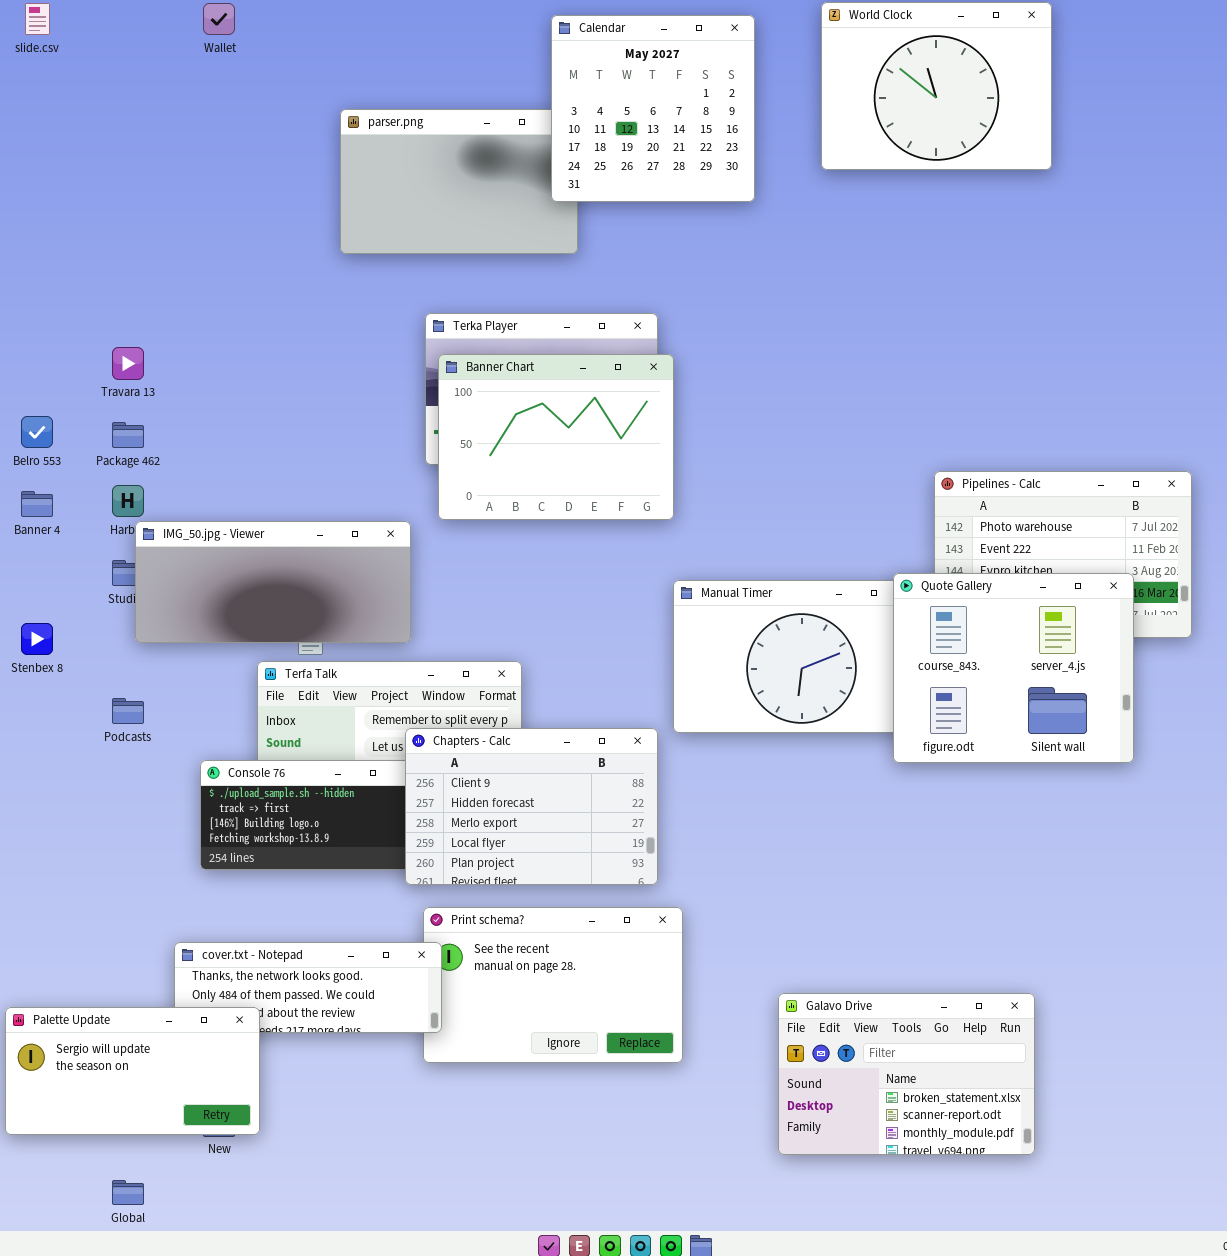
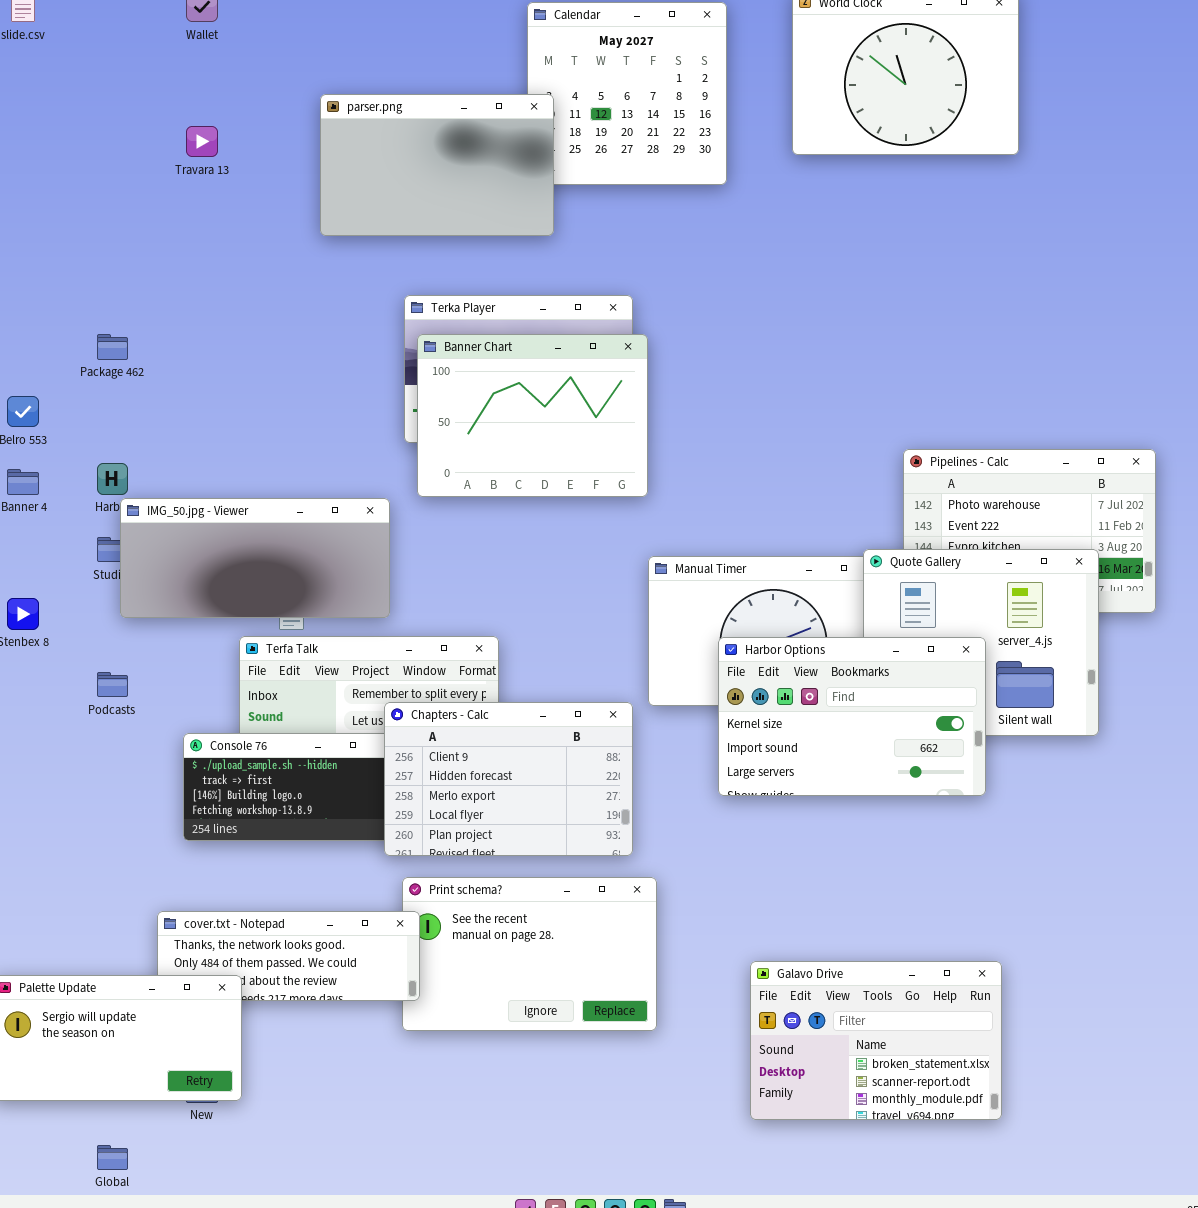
parser.png: [340,109,578,254] -> [320,94,554,236], raised
Travara 13: [112,347,144,380] -> [186,126,218,157], moved
Package 462: [112,422,144,448] -> [97,334,128,360], moved
Harbor Options: none -> [718,637,986,796], opened

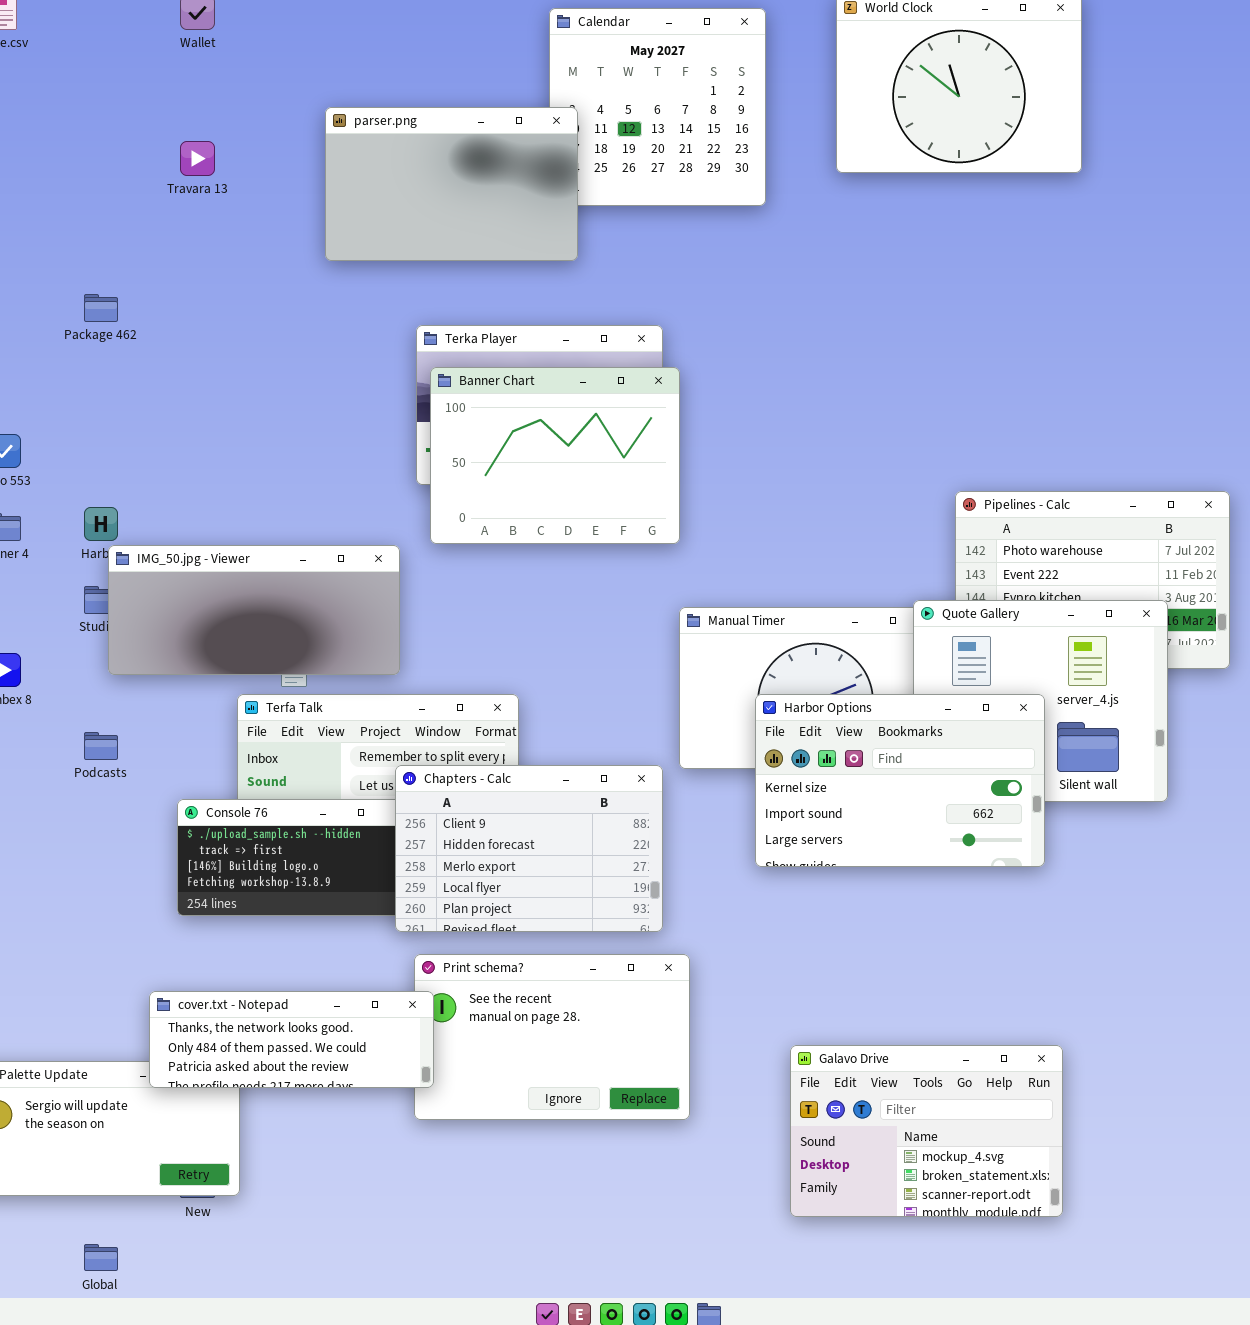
Package 462: [97,334,128,360] -> [84,294,118,322], moved
cover.txt - Notepad: [157,911,420,1001] -> [149,991,434,1088], raised
Galavo Drive: [750,961,1002,1120] -> [790,1045,1063,1217], scrolled up 1 row

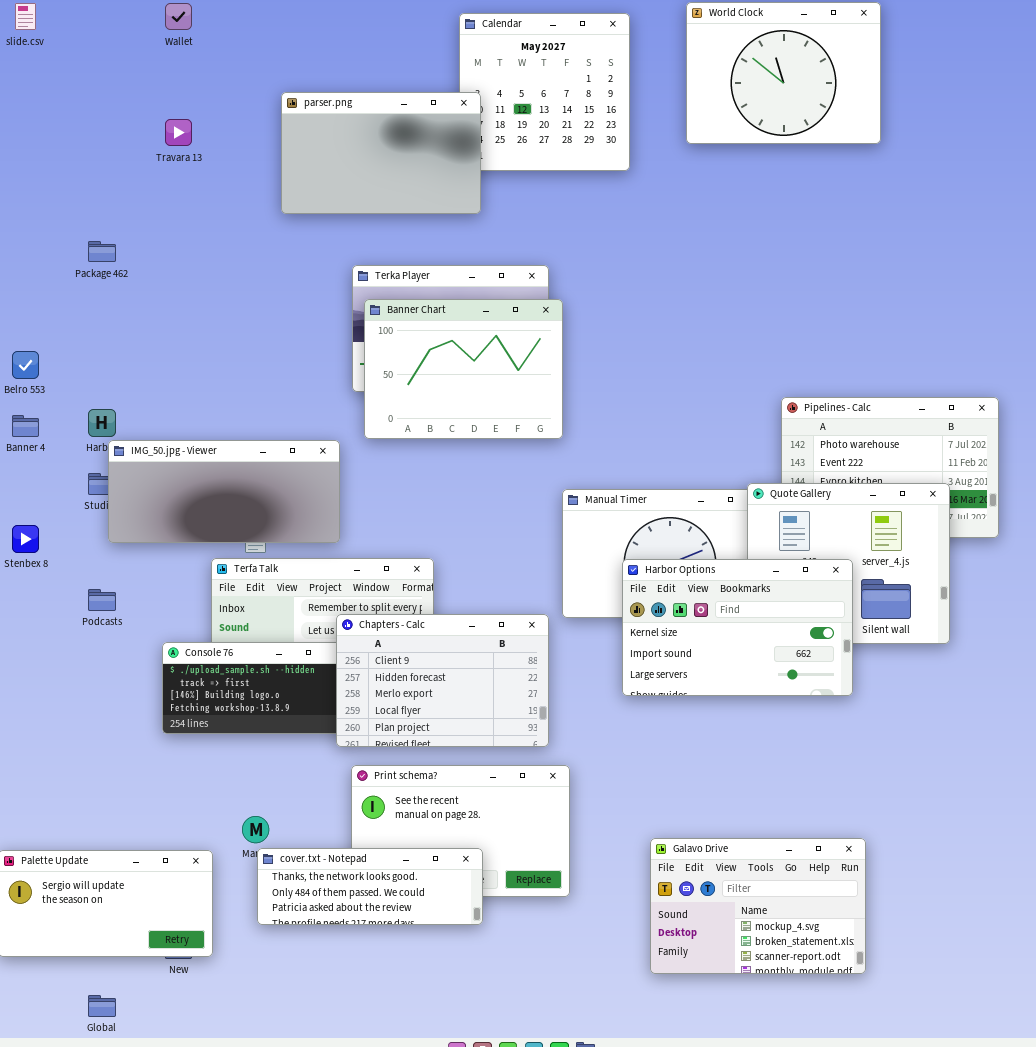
cover.txt - Notepad: [149,991,434,1088] -> [257,848,483,925], moved

